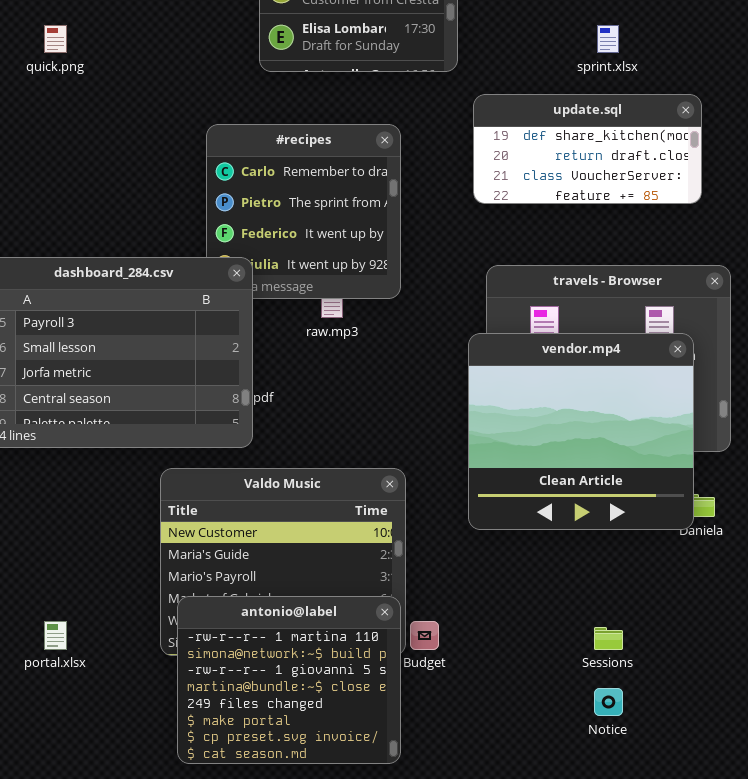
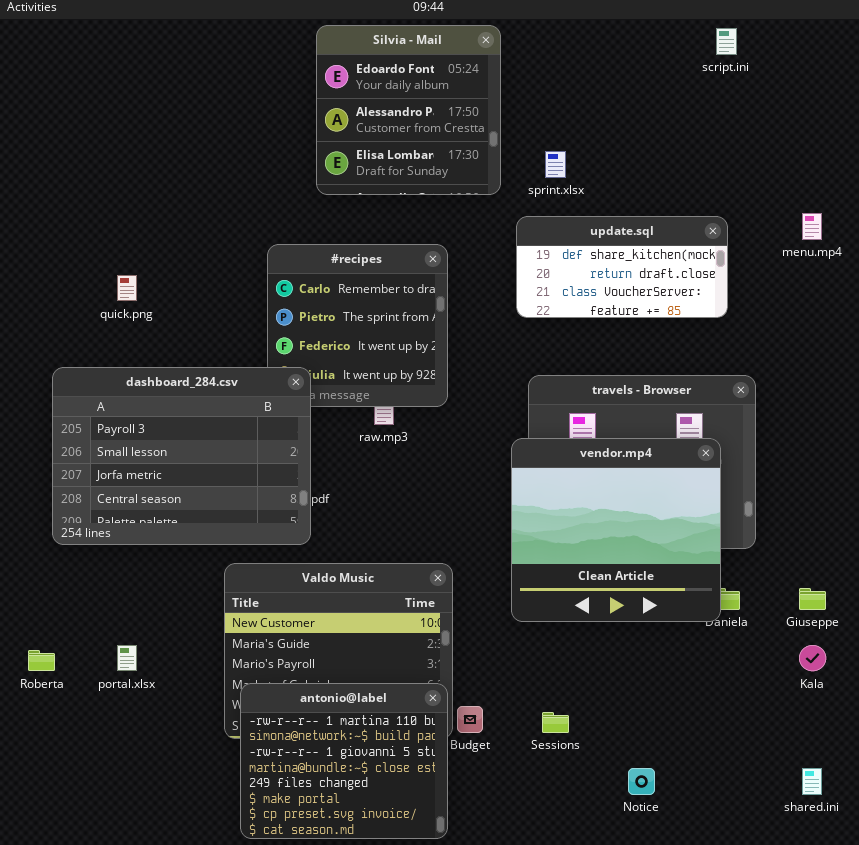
quick.png: [44,25,67,53] -> [117,275,137,301], moved
sprint.xlsx: [597,25,619,53] -> [545,151,566,178], moved
portal.xlsx: [44,621,67,650] -> [117,645,137,671], moved
Sessions: [594,627,623,650] -> [542,712,569,733], moved

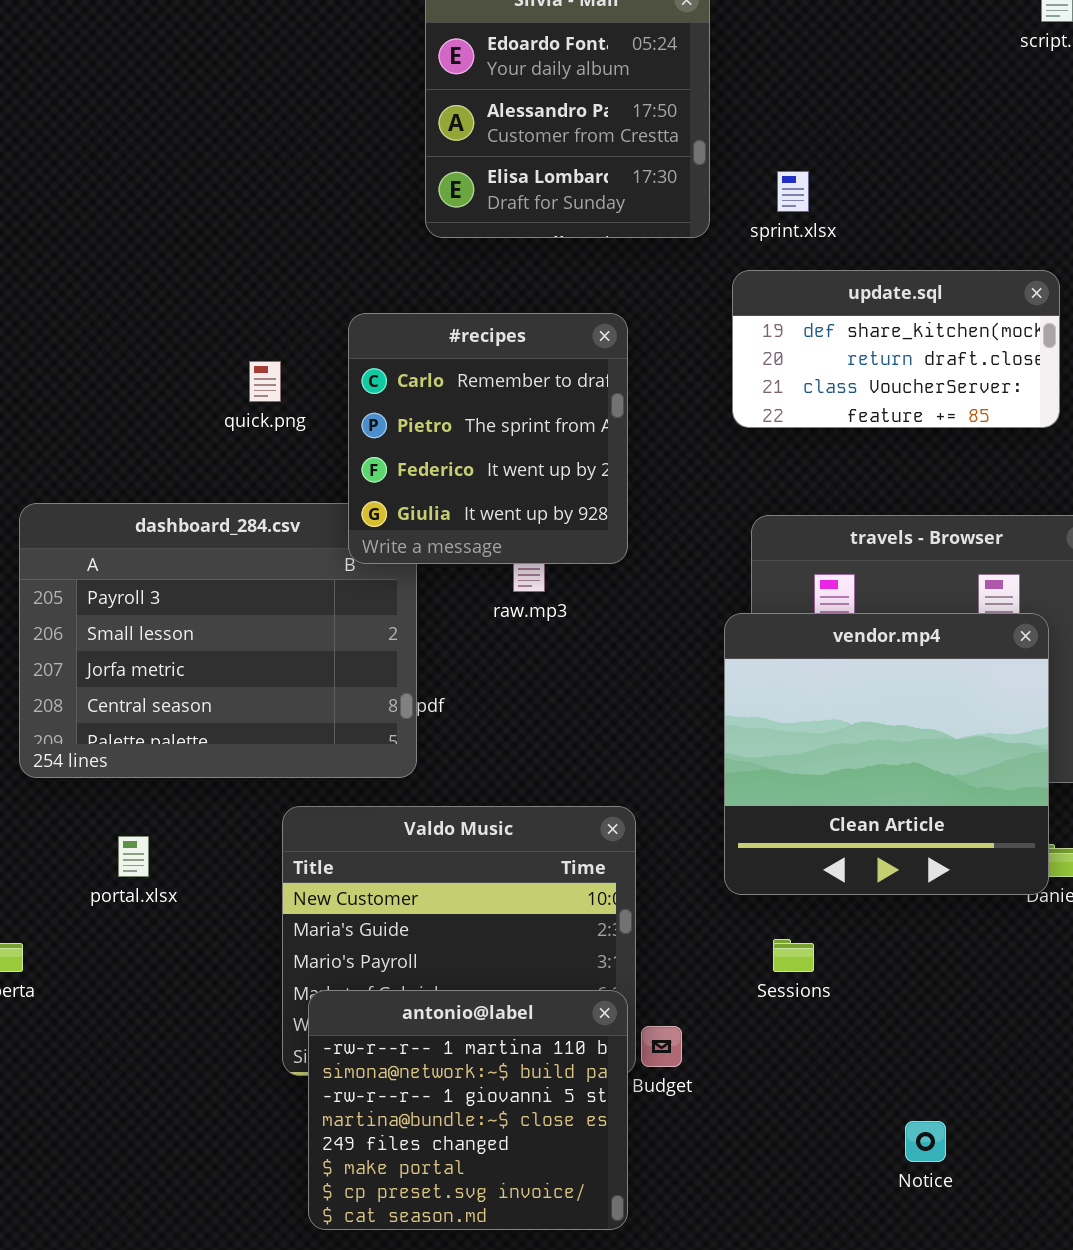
#recipes: [267,244,448,407] -> [348,313,628,564], raised
quick.png: [117,275,137,301] -> [249,361,281,402], moved
portal.xlsx: [117,645,137,671] -> [118,836,149,877], moved
Sessions: [542,712,569,733] -> [773,939,814,972], moved

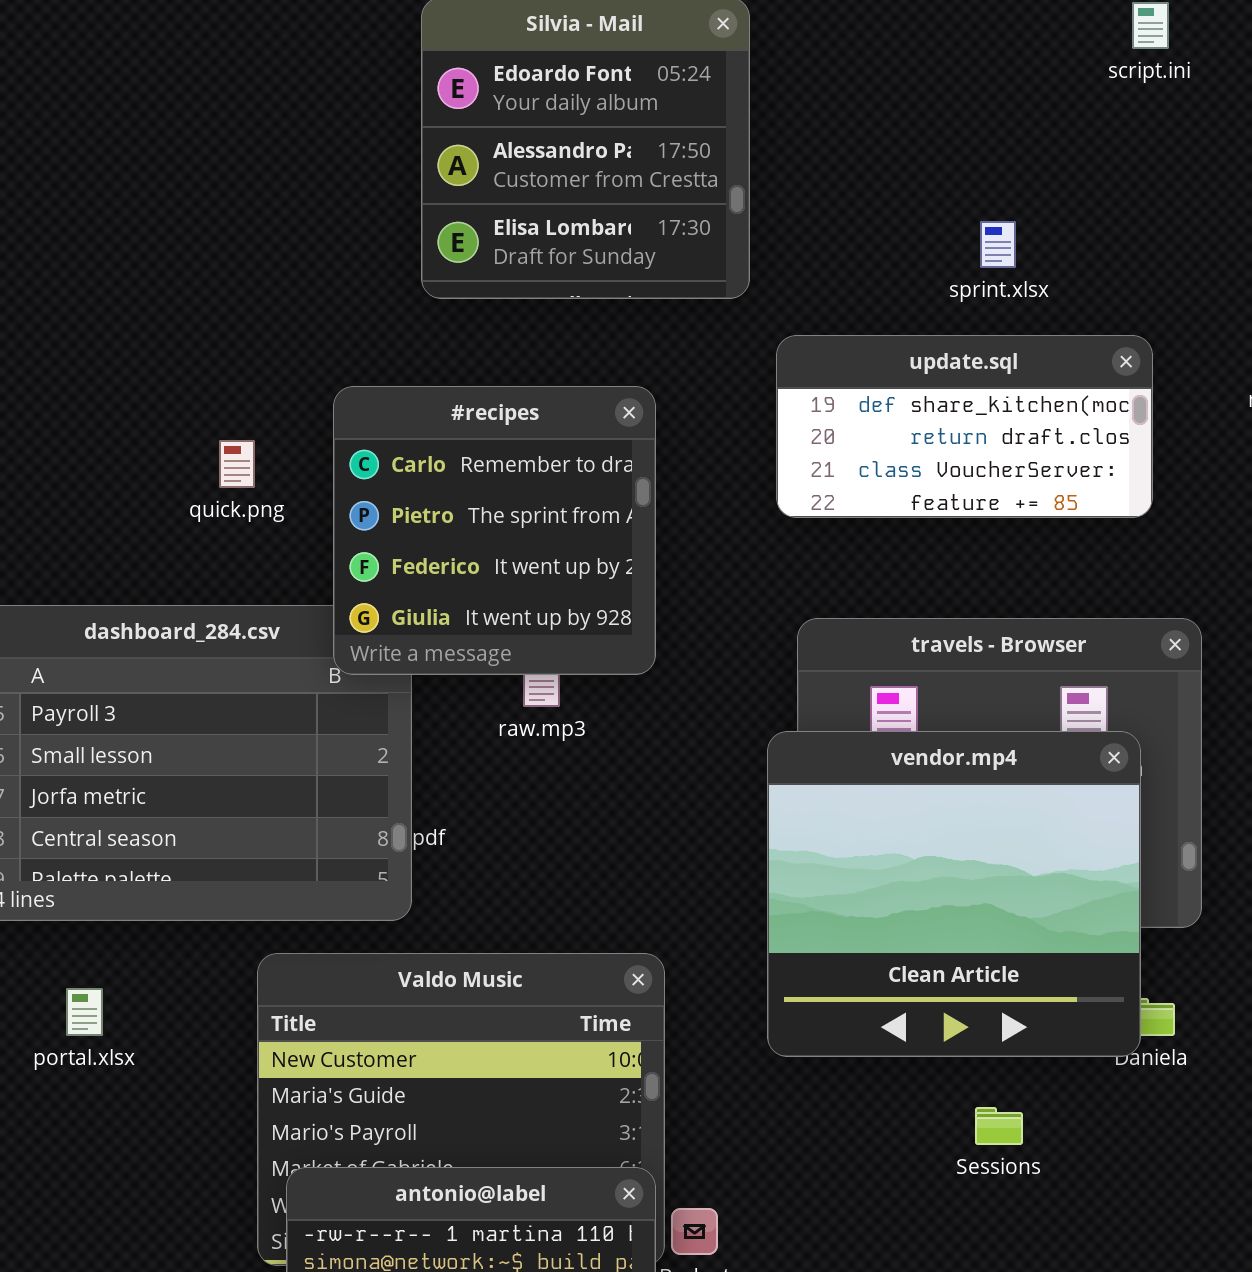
sprint.xlsx: [777,171,809,212] -> [980,221,1016,268], moved
Sessions: [773,939,814,972] -> [975,1107,1023,1145], moved

